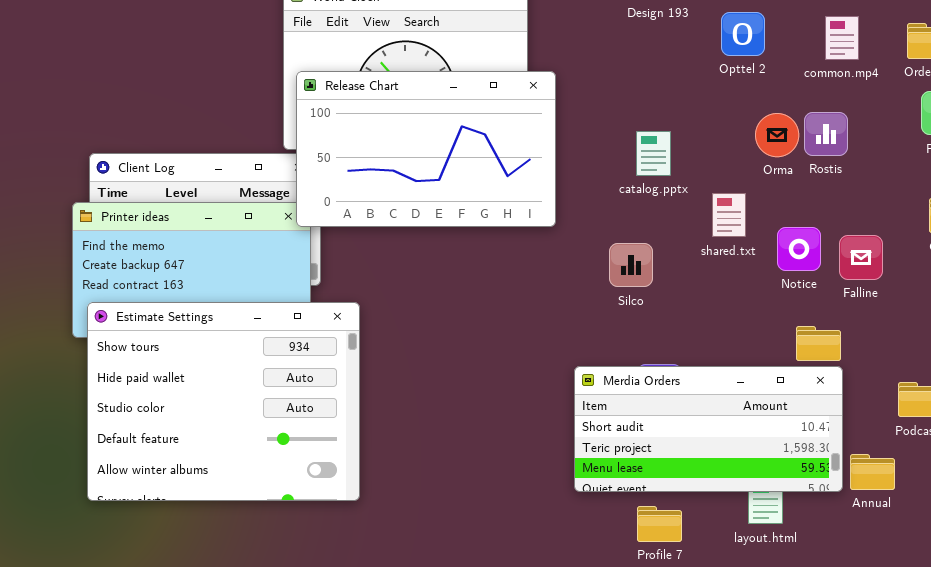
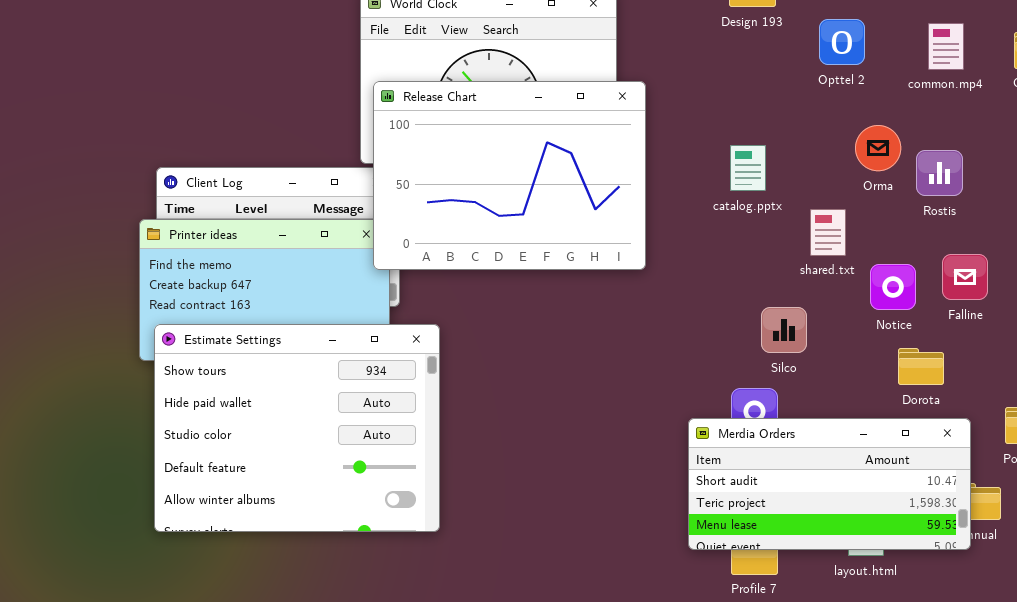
Release Chart: [296,71,556,227] -> [373,81,646,270], resized
Rostis: [804,112,848,156] -> [916,150,963,196], moved
Notice: [777,227,821,271] -> [870,264,916,310], moved
Silco: [609,243,653,287] -> [761,307,807,353], moved
Merdia Orders: [574,366,843,492] -> [688,418,971,550], moved

